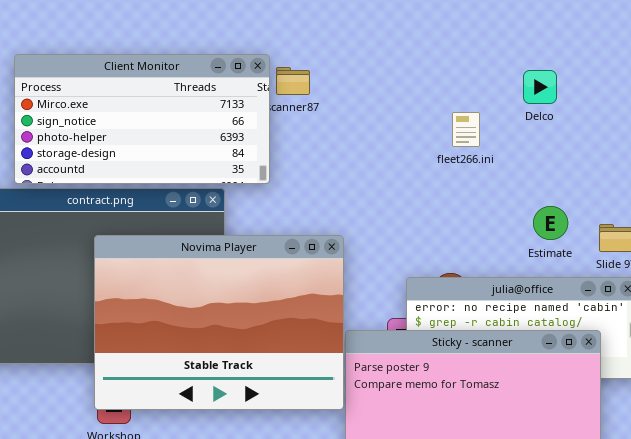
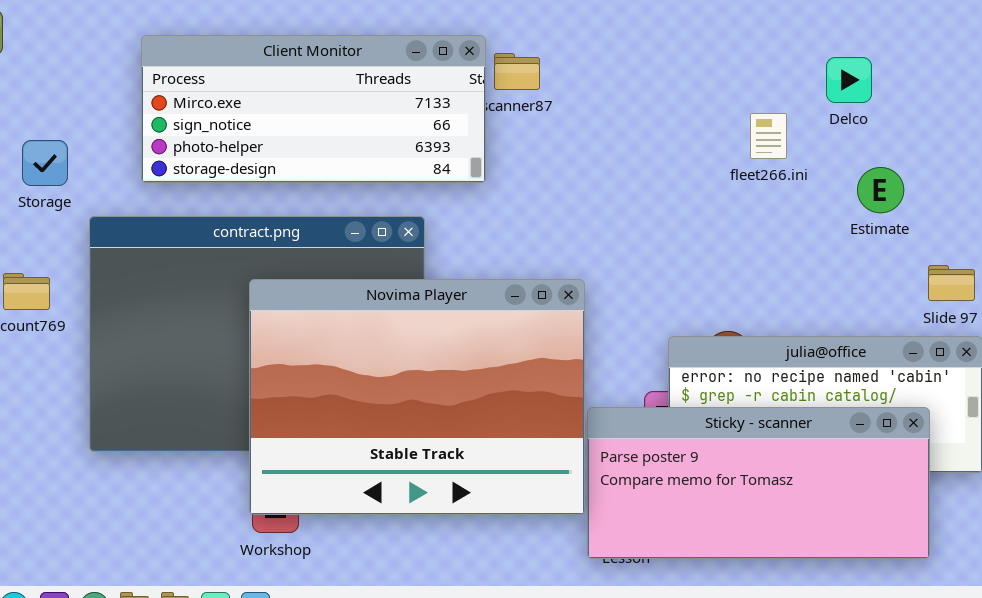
Client Monitor: [14,54,270,184] -> [141,35,486,183], resized
fleet266.ini: [452,112,480,147] -> [750,113,787,159], moved
Estimate: [533,206,568,240] -> [857,167,904,213], moved

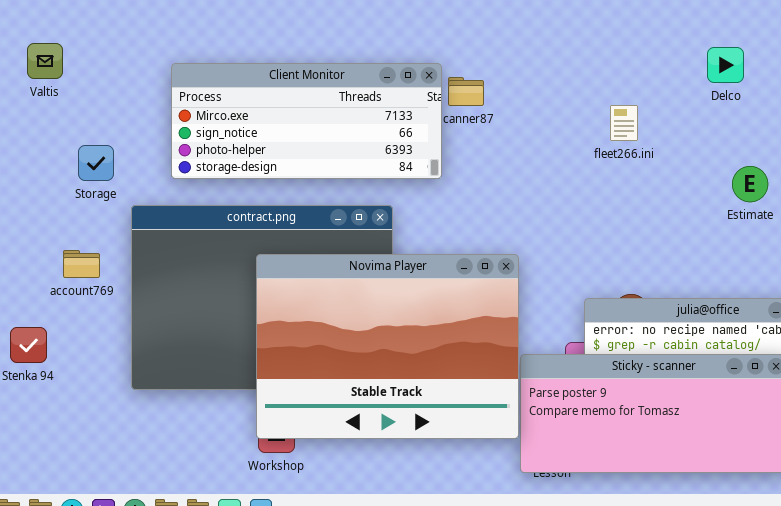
Delco: [826,57,872,103] -> [707,47,744,83], moved
fleet266.ini: [750,113,787,159] -> [610,105,638,141], moved

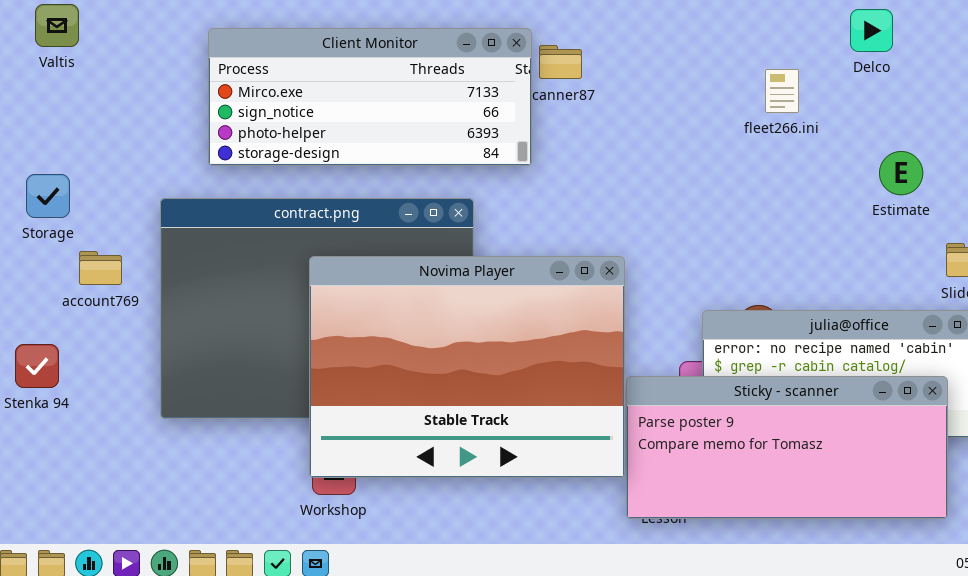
fleet266.ini: [610,105,638,141] -> [765,69,799,113], moved
Storage: [78,145,114,181] -> [26,174,70,218], moved

